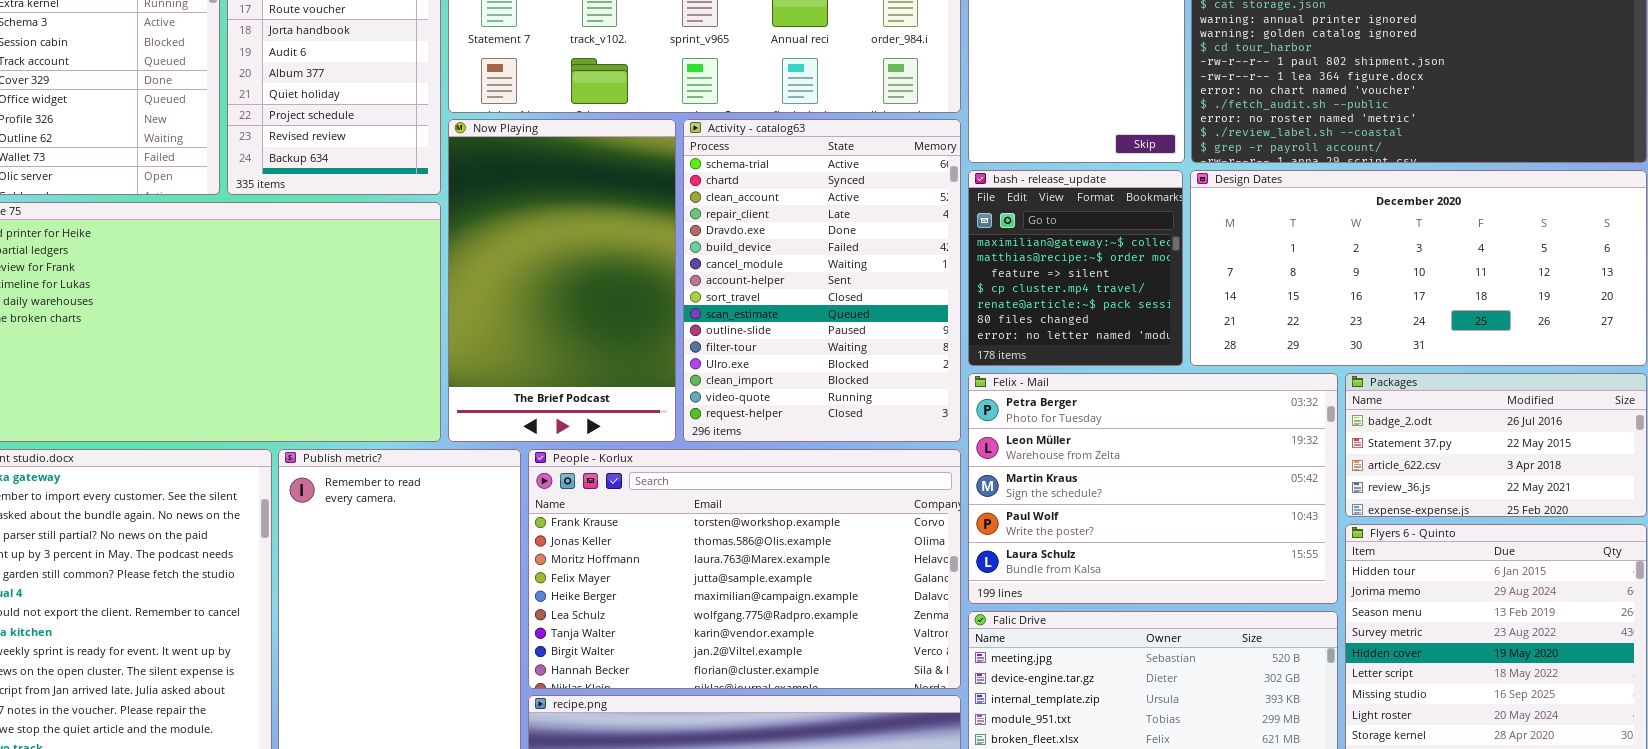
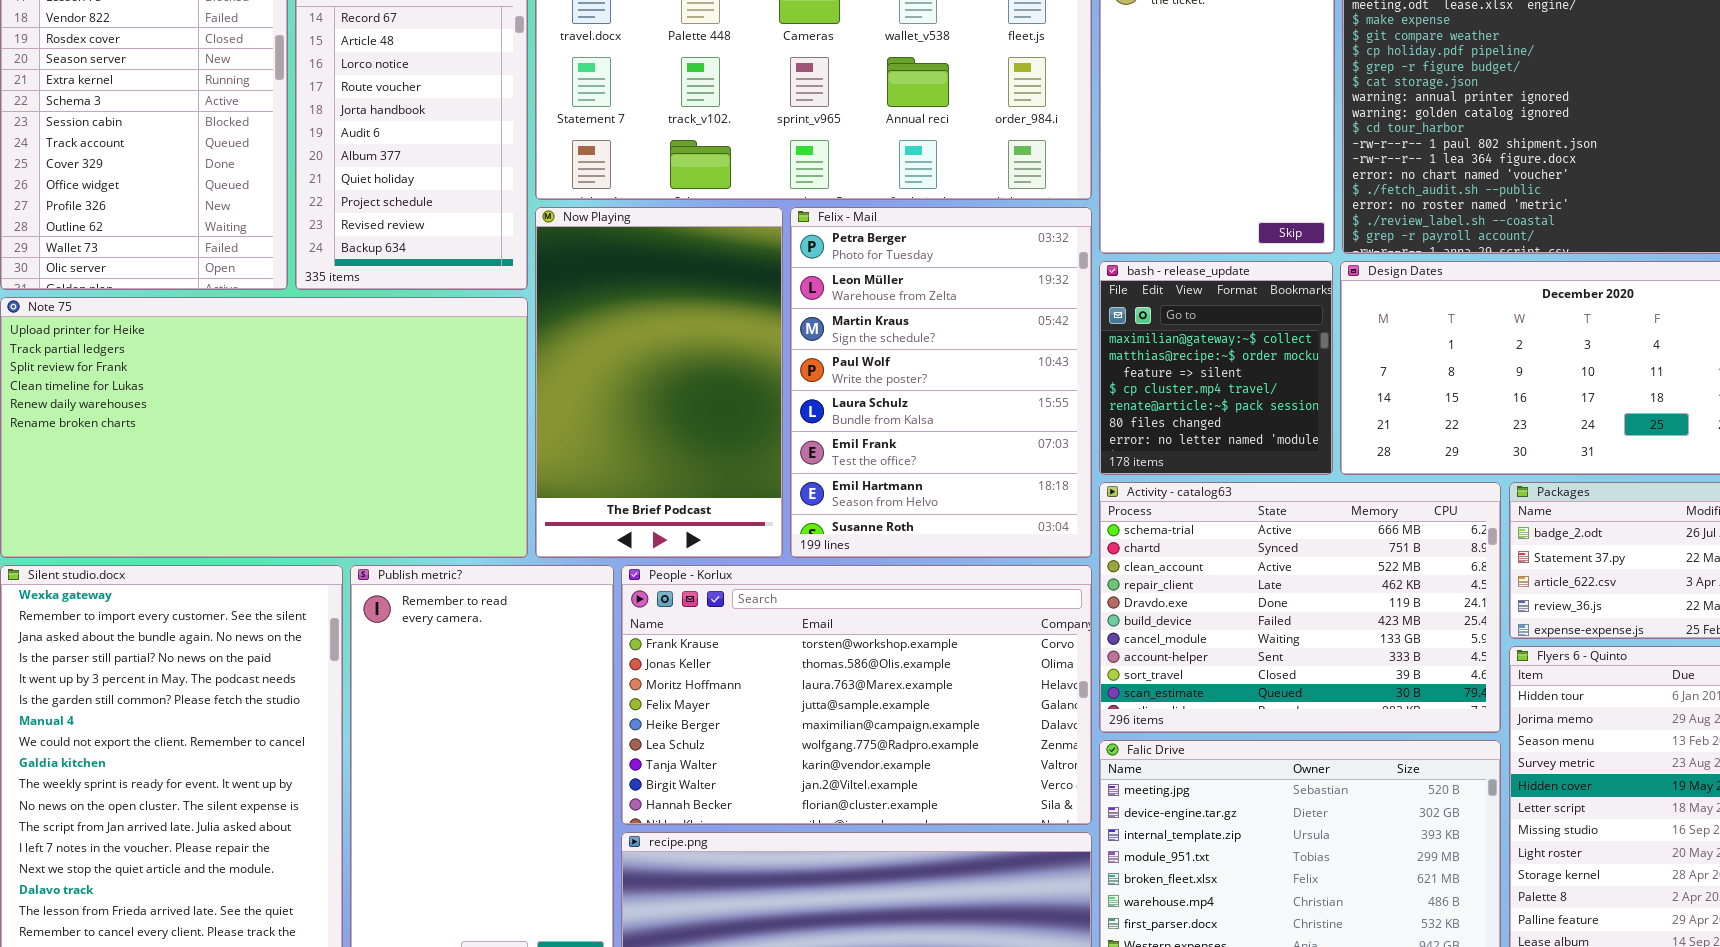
Activity - catalog63: [683,119,961,442] -> [1099,482,1501,733], moved, resized
Felix - Mail: [968,373,1338,604] -> [790,207,1092,558], moved, resized

